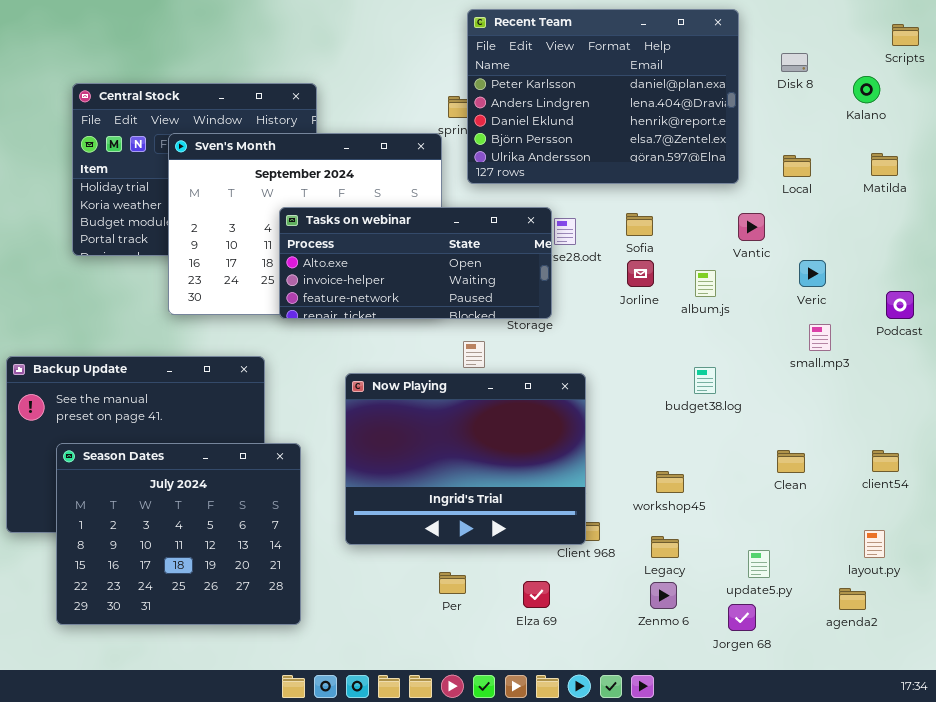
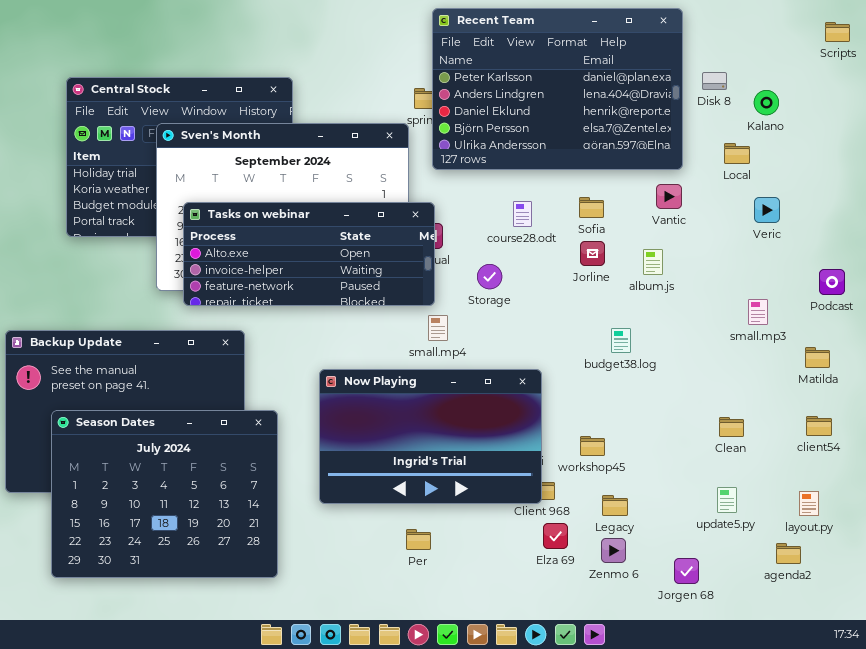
Disk 8: [781,53,808,72] -> [702,72,727,90], moved
Kalano: [853,76,880,103] -> [754,90,779,115], moved
Matilda: [871,153,898,176] -> [805,347,830,368], moved
Tasks on webinar: [279,207,552,319] -> [183,202,435,306], moved
Vantic: [738,213,765,241] -> [656,184,682,209], moved
Veric: [799,260,826,287] -> [754,197,780,223], moved
budget38.log: [694,367,716,394] -> [611,328,631,353], moved
Now Playing: [345,373,586,545] -> [319,369,542,504], resized
workshop45: [656,471,684,493] -> [580,436,605,456], moved
update5.py: [748,550,770,578] -> [717,487,737,513], moved
Elza 69: [523,581,550,608] -> [543,523,568,549], moved

